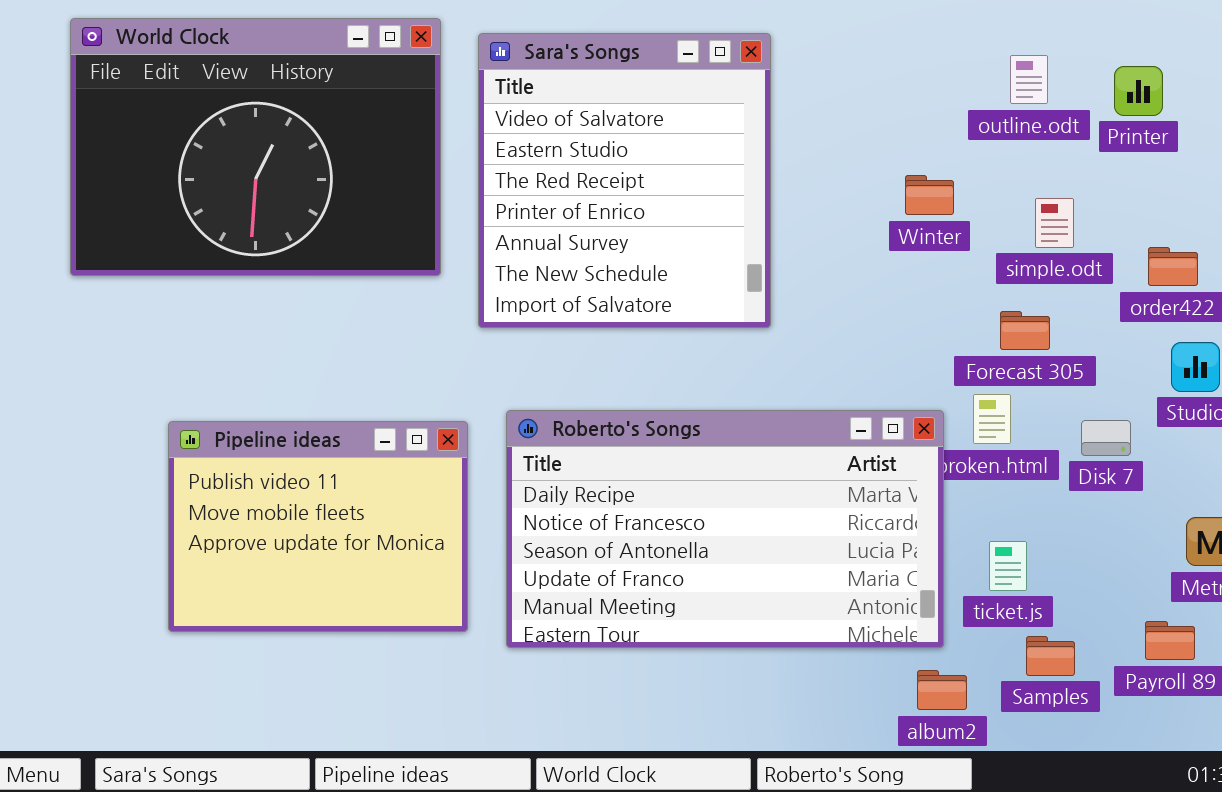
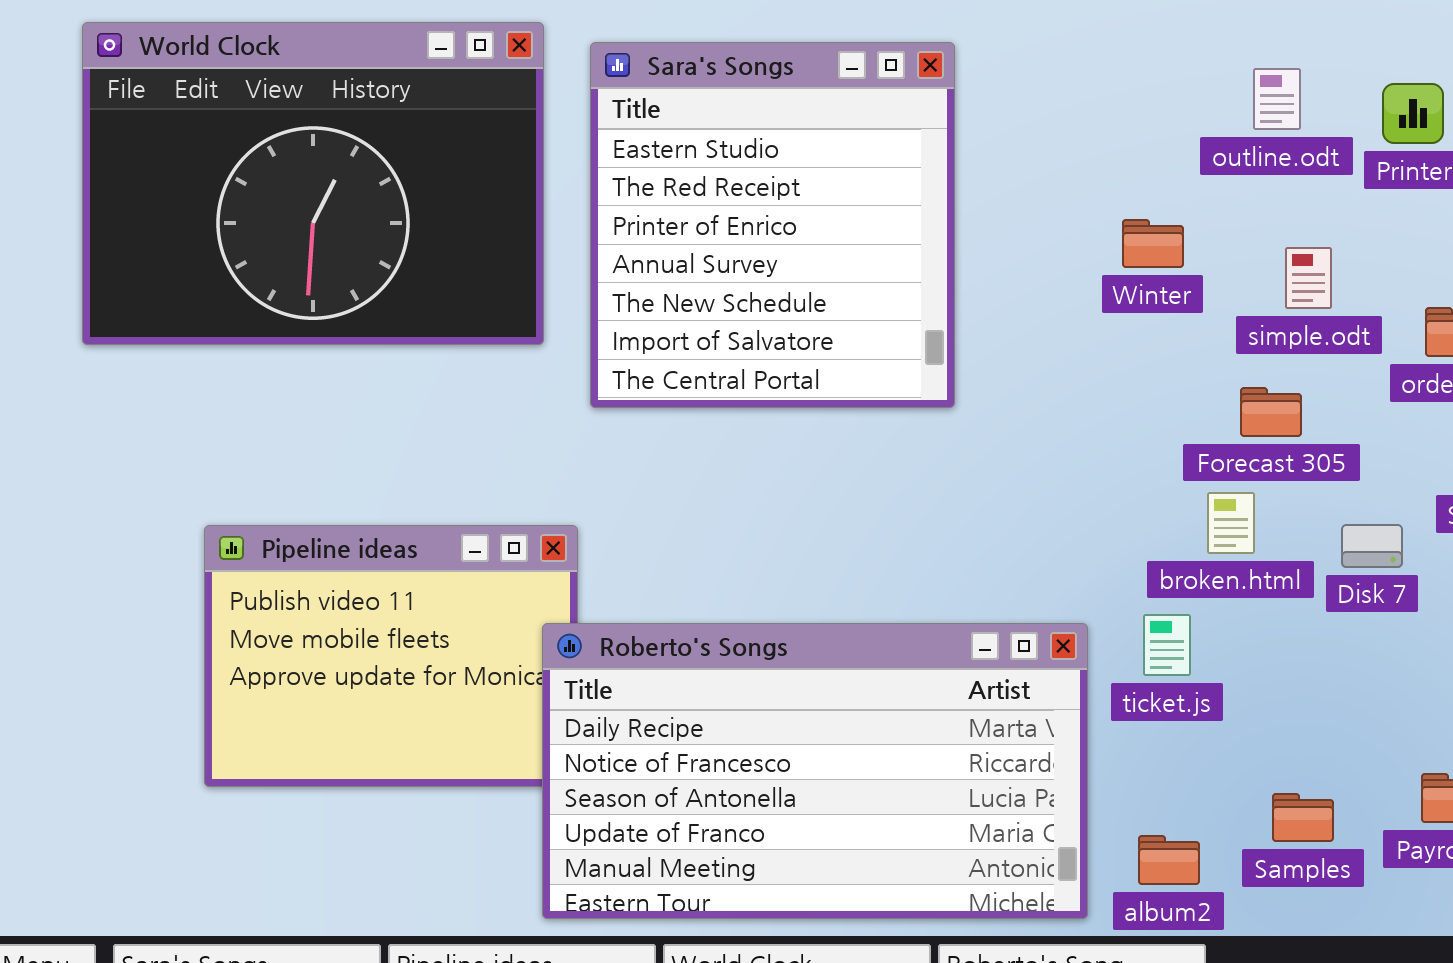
Sara's Songs: [478,33,771,328] -> [590,42,955,408], scrolled down 1 row
Roberto's Songs: [506,410,944,648] -> [542,623,1088,919], moved
ticket.js: [989,541,1027,591] -> [1143,614,1191,676], moved

